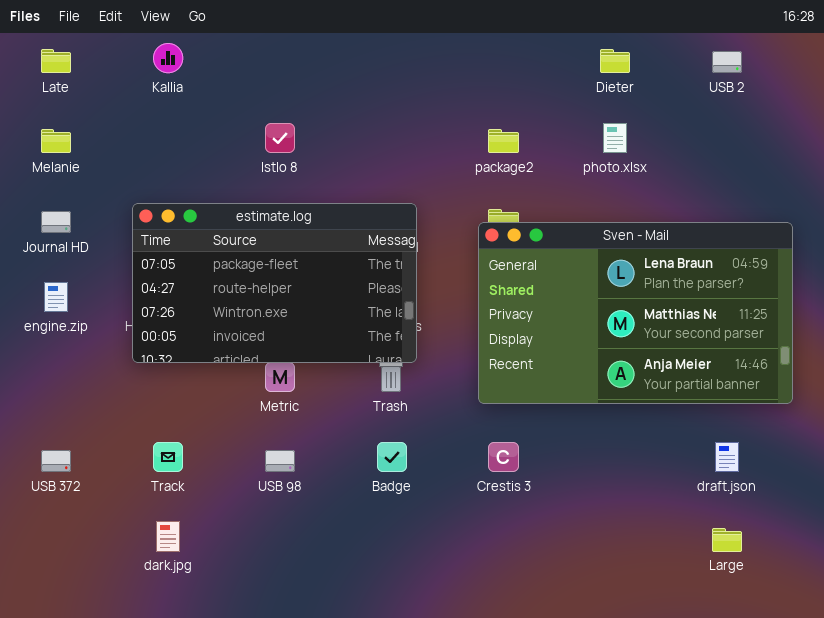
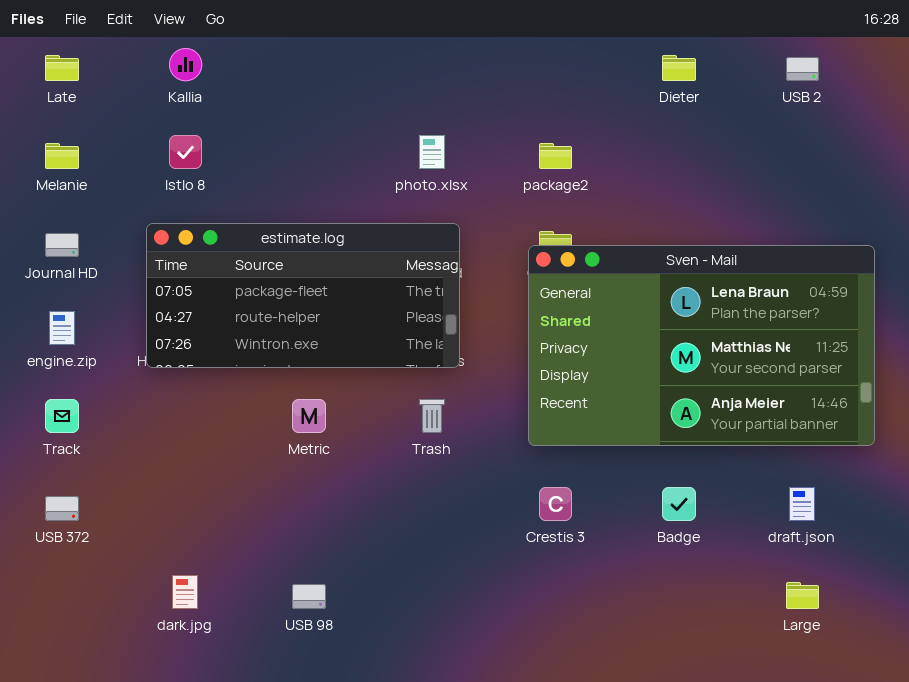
Istlo 8: [265,123,295,153] -> [169,135,202,169], moved
photo.xlsx: [603,123,627,153] -> [419,135,445,169], moved
estimate.log: [132,203,417,363] -> [146,223,460,368], resized
Track: [153,442,183,472] -> [45,399,79,433], moved
Badge: [377,442,407,472] -> [662,487,696,521], moved
USB 98: [265,450,295,472] -> [292,584,326,609], moved

